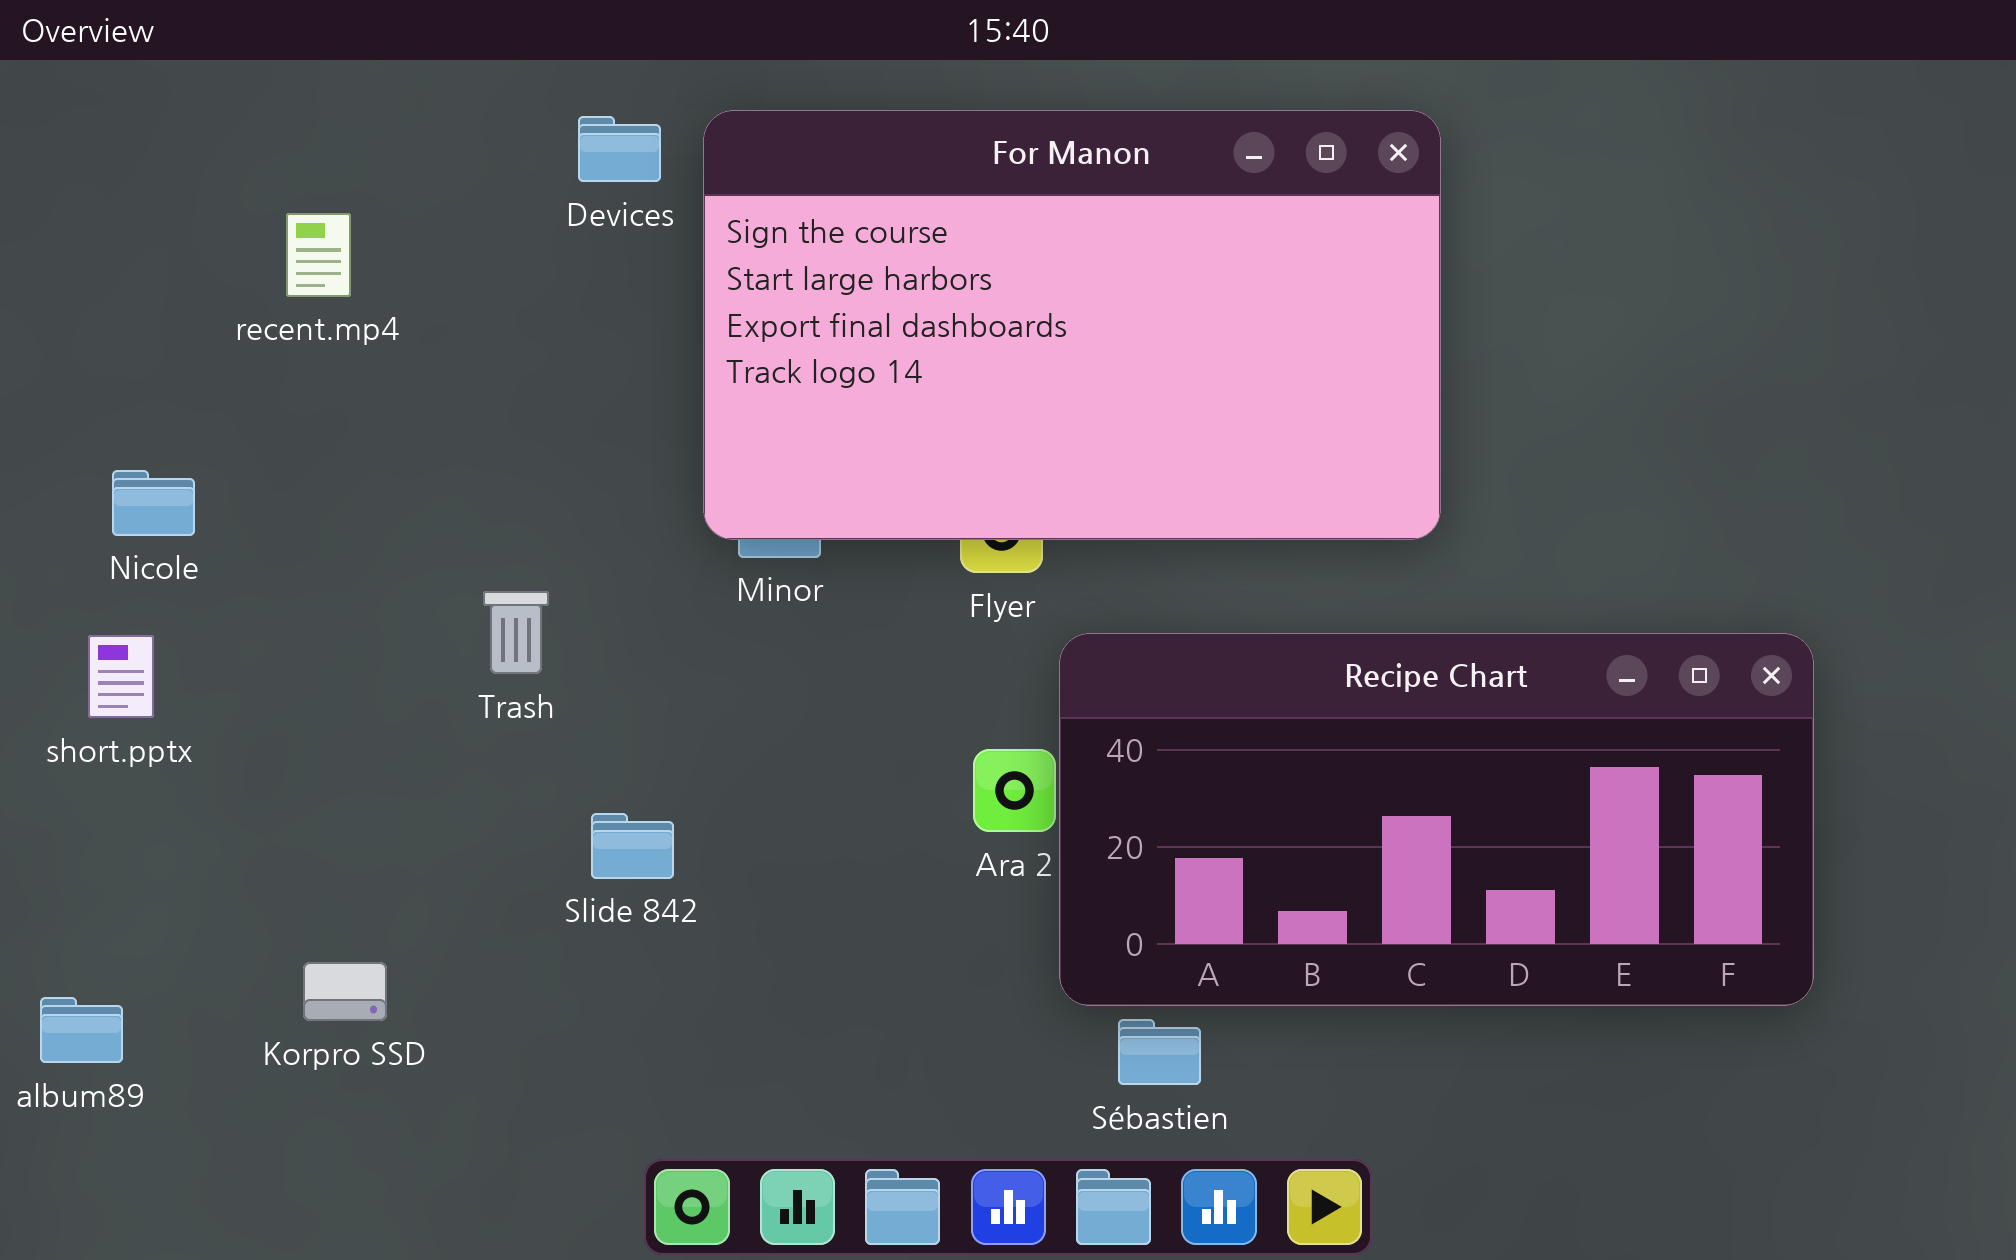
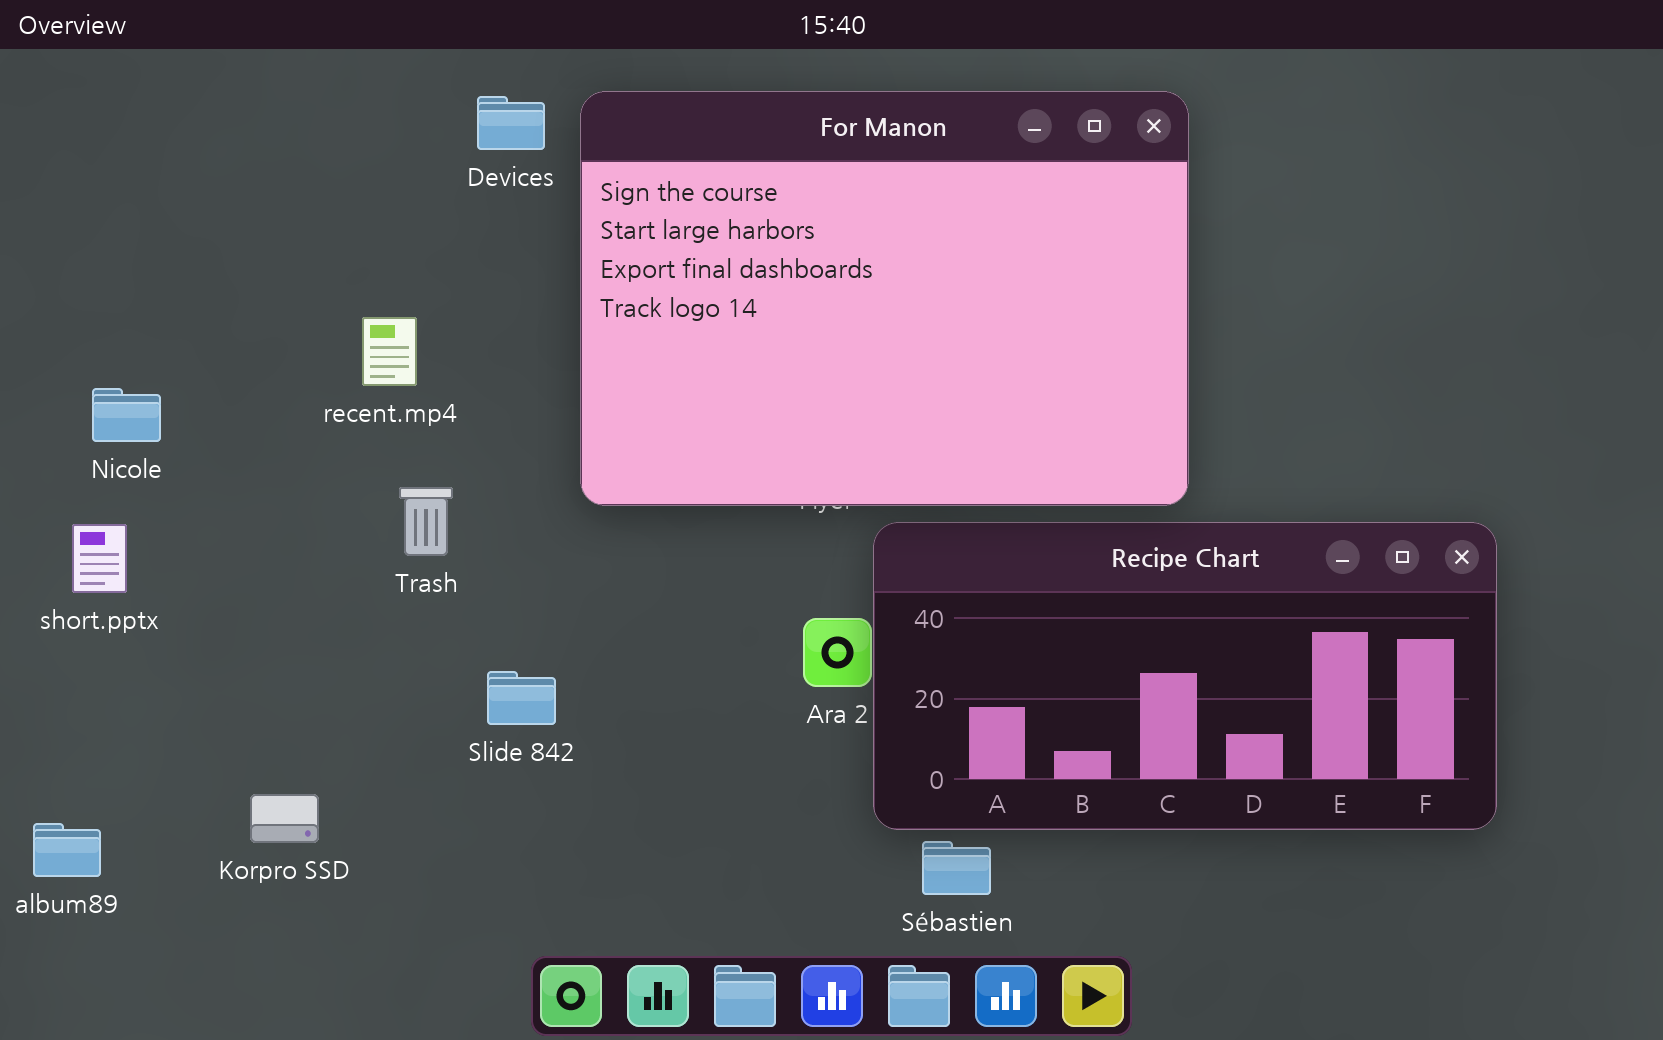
For Manon: [703,110,1441,540] -> [580,91,1189,506], resized
recent.mp4: [286,213,351,297] -> [362,317,417,386], moved

